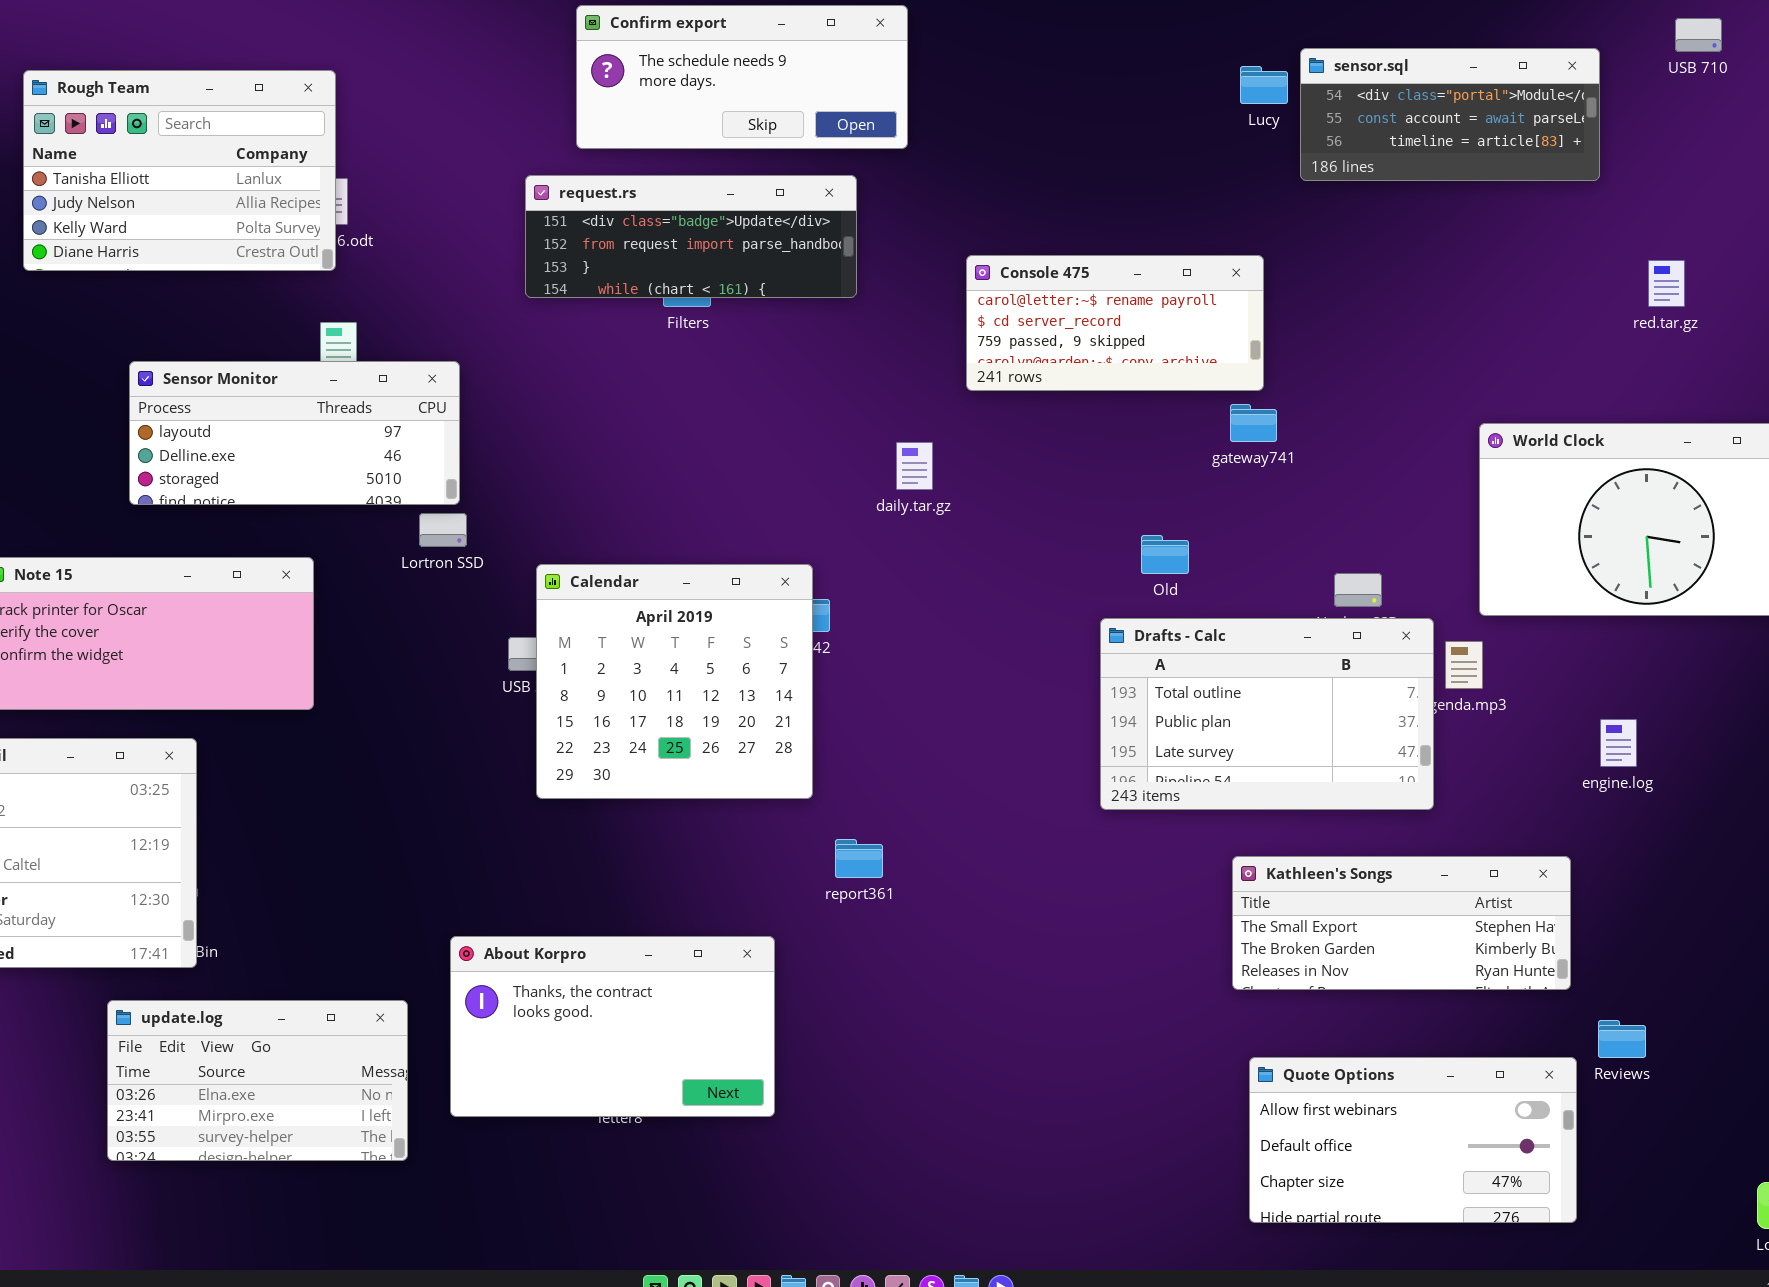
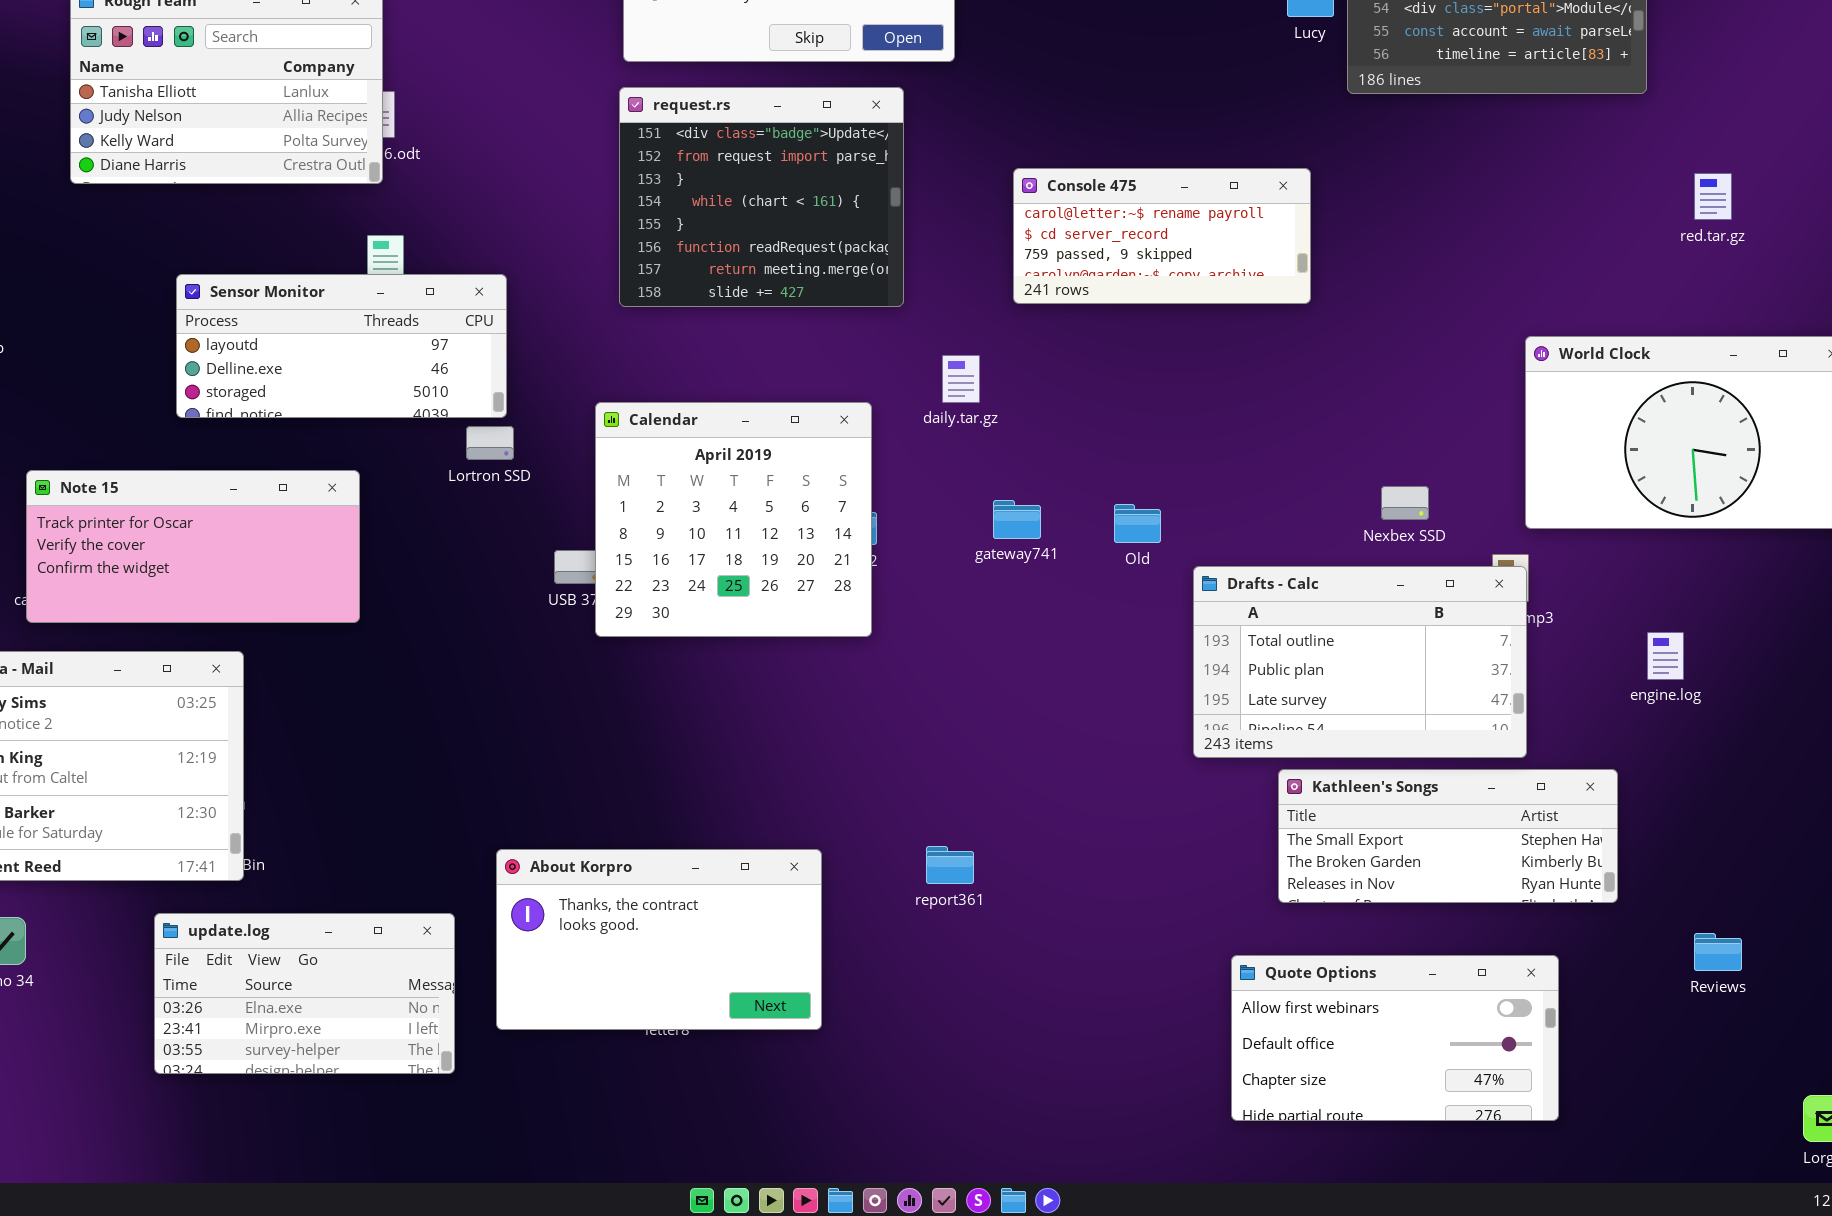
request.rs: [525,175,857,298] -> [619,87,904,307], resized
gateway741: [1230,404,1277,442] -> [993,500,1041,539], moved
Old: [1141,535,1189,574] -> [1114,504,1161,543], moved
Calendar: [536,564,813,799] -> [595,402,872,637], moved
Drafts - Calc: [1100,618,1434,810] -> [1193,566,1527,758], moved
report361: [835,839,883,878] -> [926,846,974,884], moved
Reviews: [1598,1020,1646,1058] -> [1694,933,1742,971], moved
Quote Options: [1249,1057,1577,1223] -> [1231,955,1559,1121], moved

